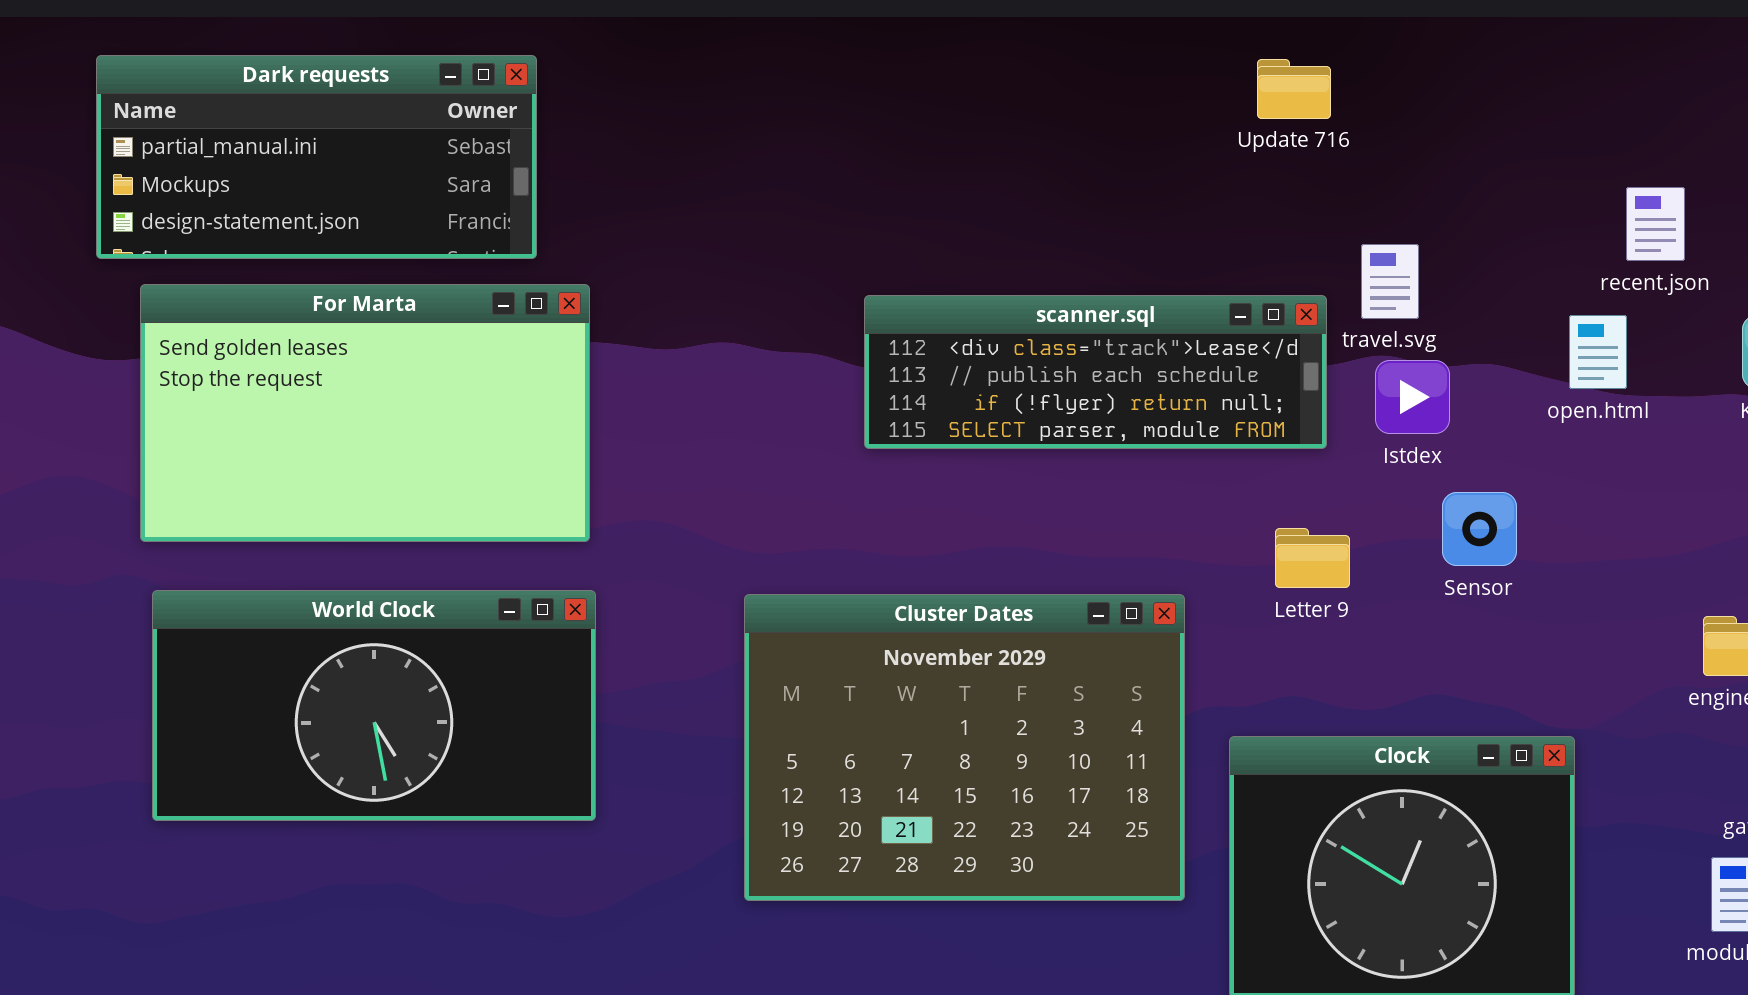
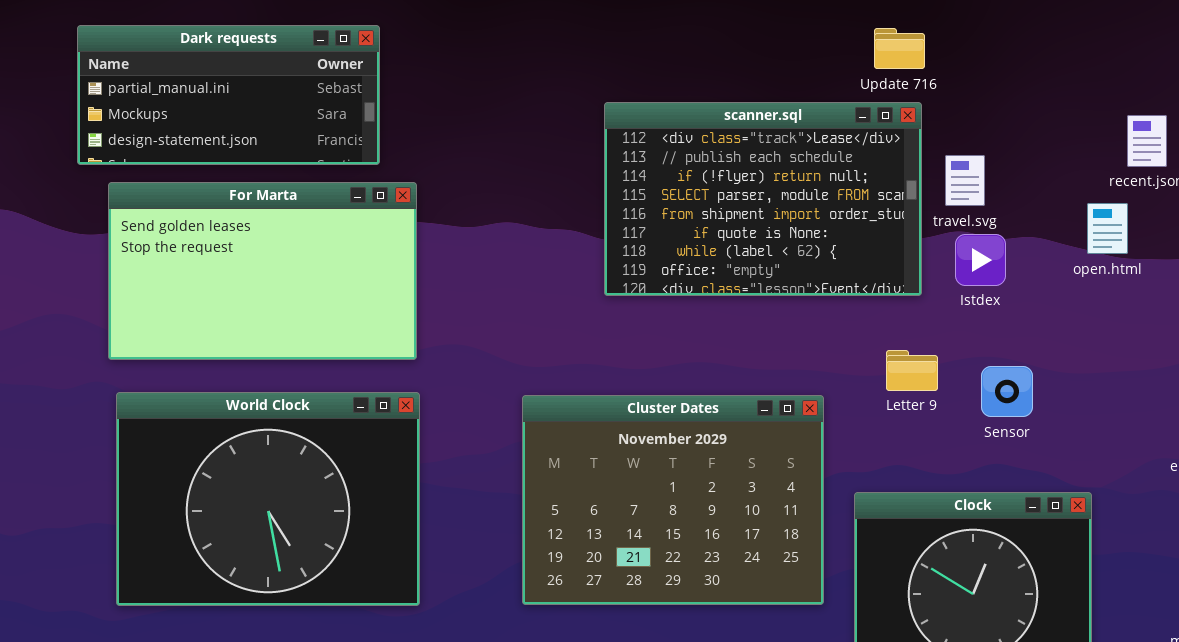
scanner.sql: [864,295,1327,449] -> [604,102,922,296], resized
Sensor: [1442,492,1517,566] -> [981,366,1033,417], moved
World Clock: [152,590,596,821] -> [116,392,420,606], resized

